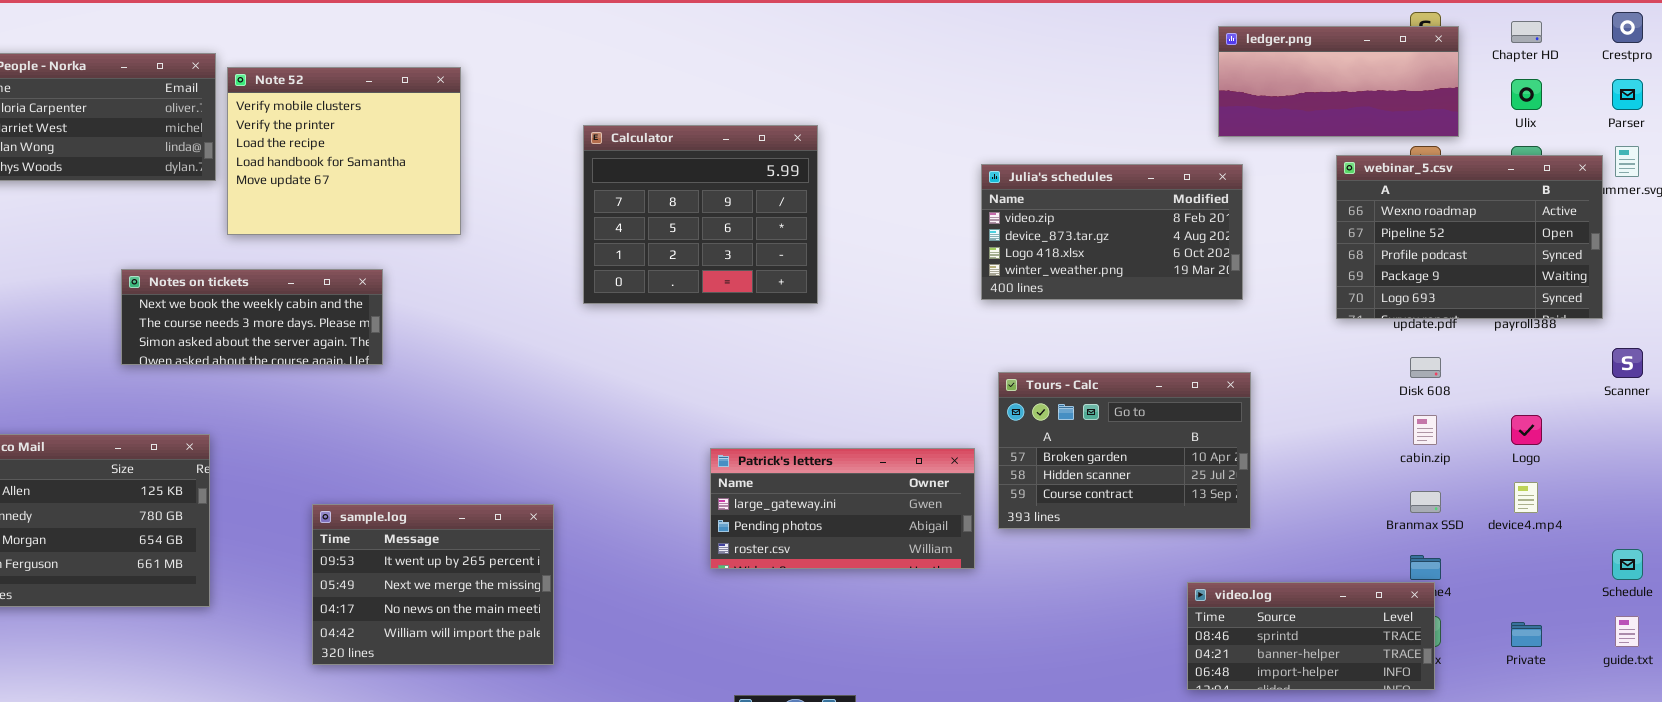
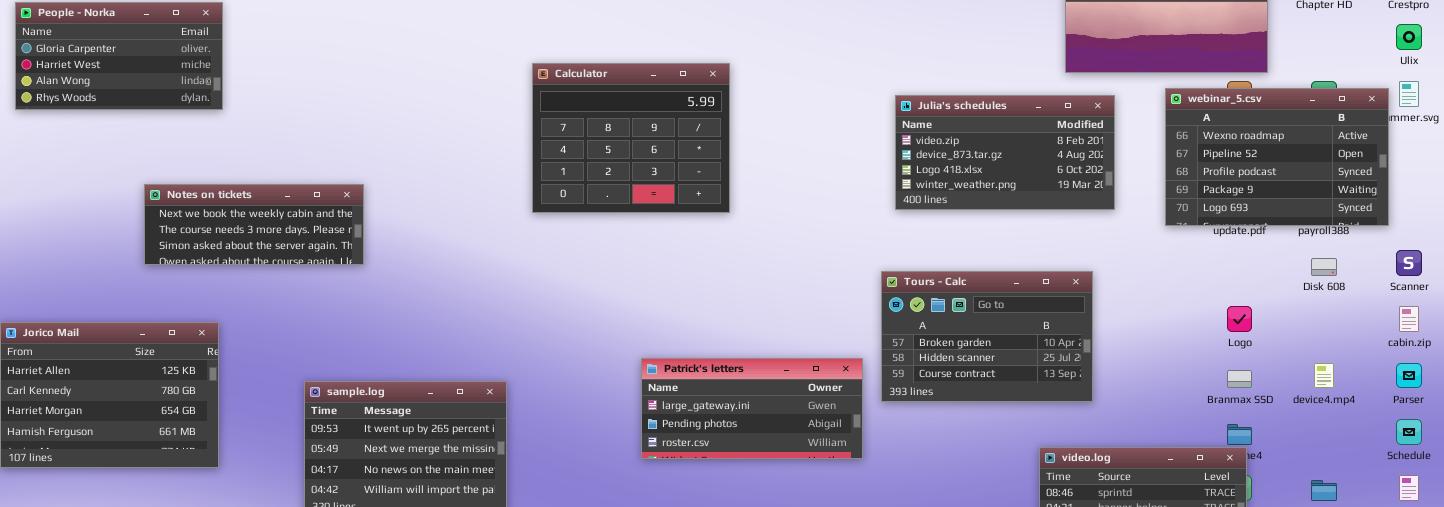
Note 52: [227,67,461,235] -> none, closed
Ulix: [1511,79,1542,110] -> [1396,24,1422,50], moved
Parser: [1612,79,1643,110] -> [1396,363,1422,388], moved
Julia's schedules: [981,164,1243,300] -> [895,95,1115,210], moved
Disk 608: [1410,357,1441,378] -> [1311,258,1337,276], moved
cabin.zip: [1413,415,1437,445] -> [1399,306,1419,332], moved
Logo: [1511,415,1542,445] -> [1227,306,1252,332], moved
Patrick's letters: [710,448,975,569] -> [641,358,863,459], moved

